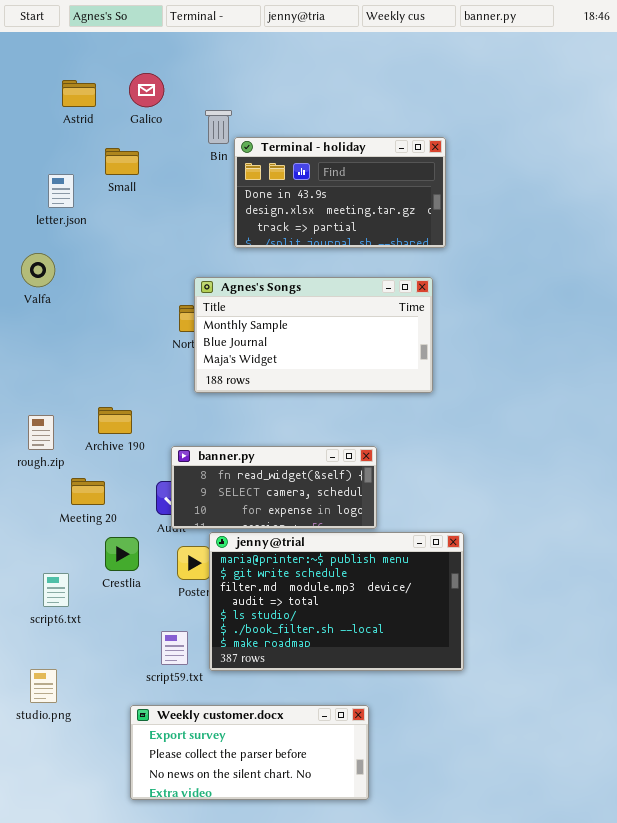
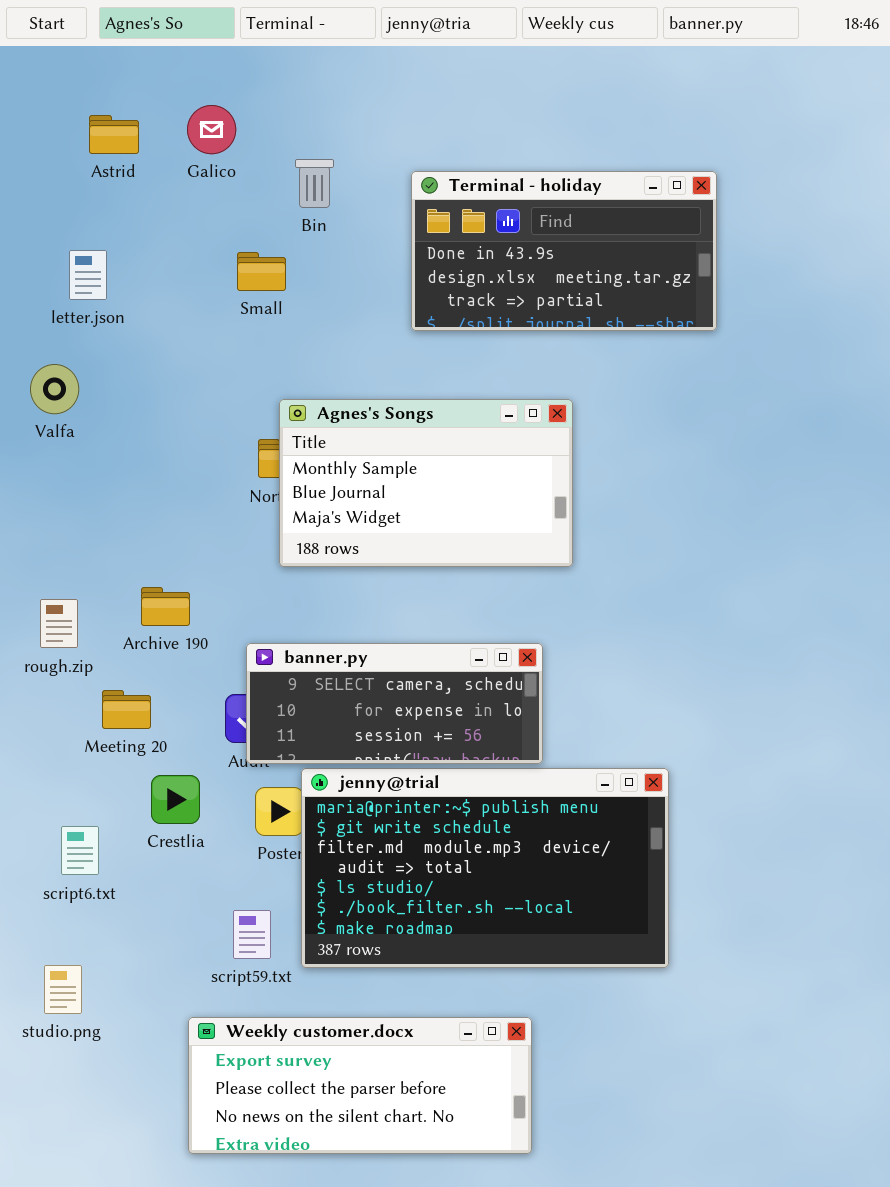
Terminal - holiday: [234,137,446,248] -> [411,171,717,331], moved
Small: [105,148,139,175] -> [237,252,286,291], moved
Agnes's Songs: [194,277,433,393] -> [279,399,573,567], resized
banner.py: [171,446,377,529] -> [246,643,543,764], scrolled down 1 row

